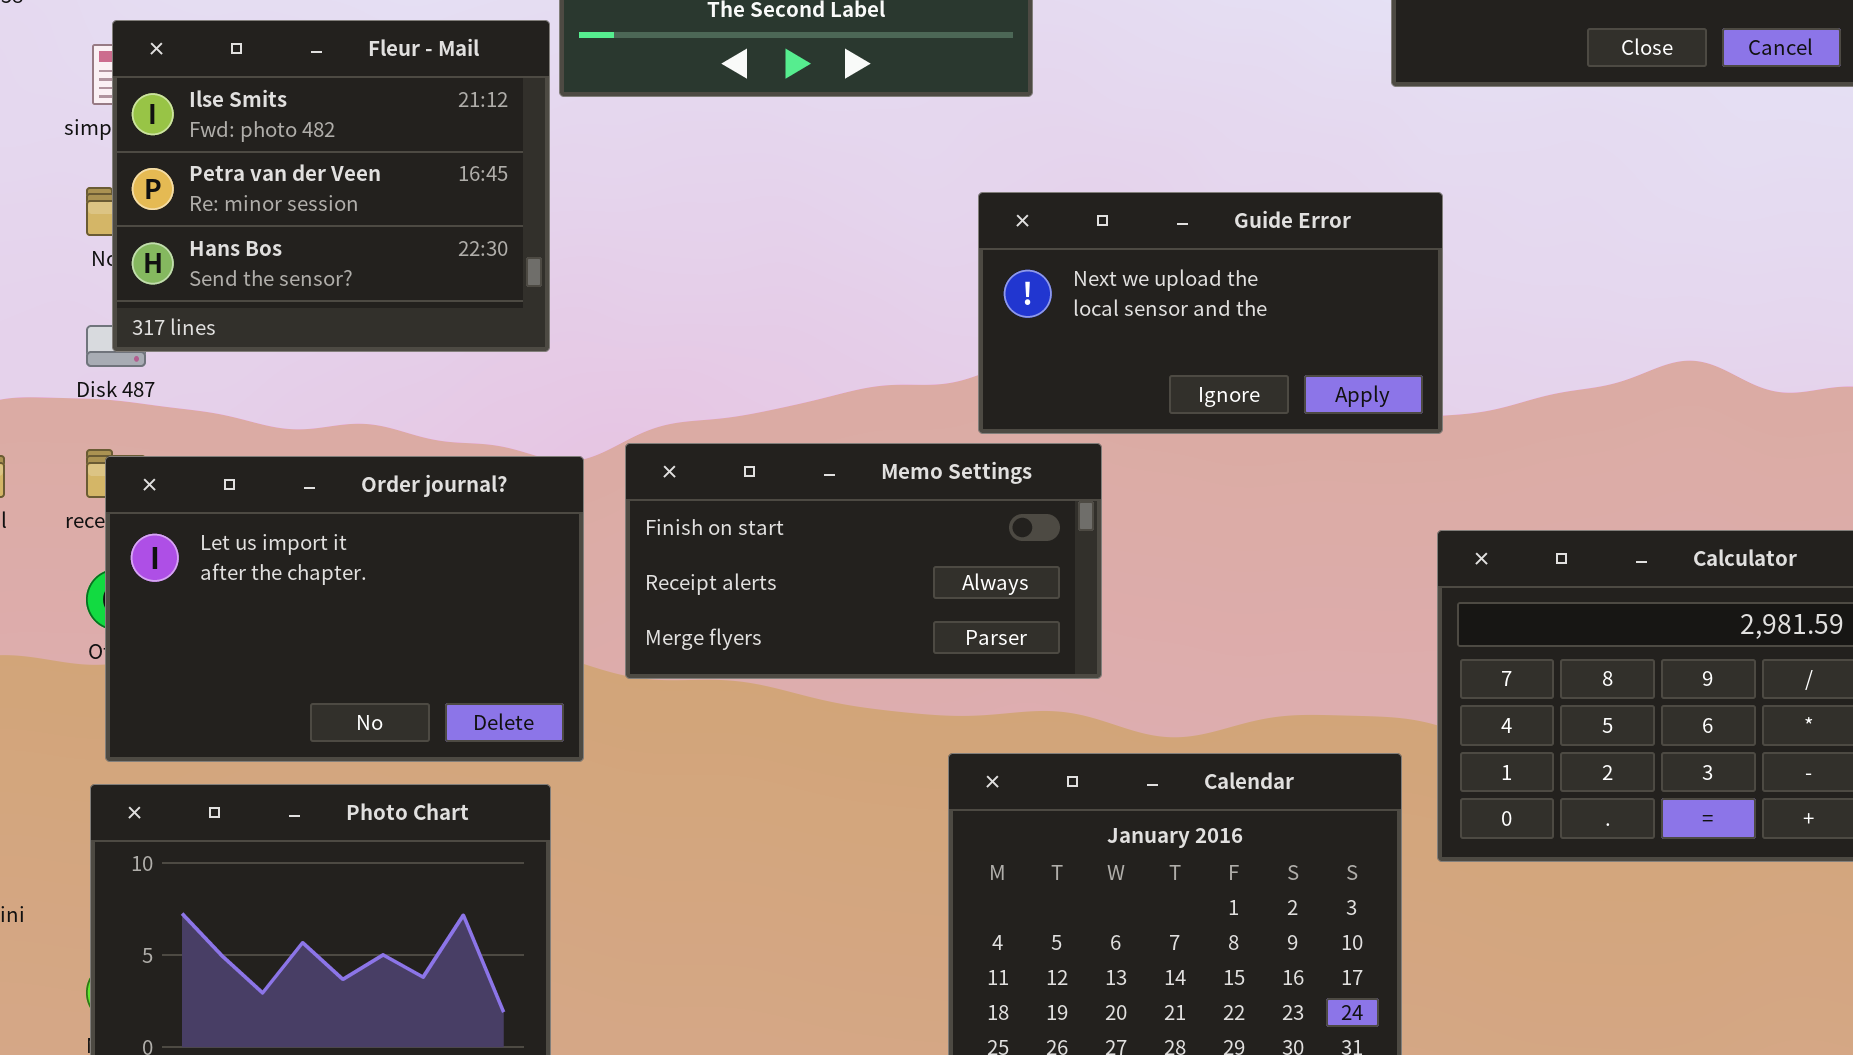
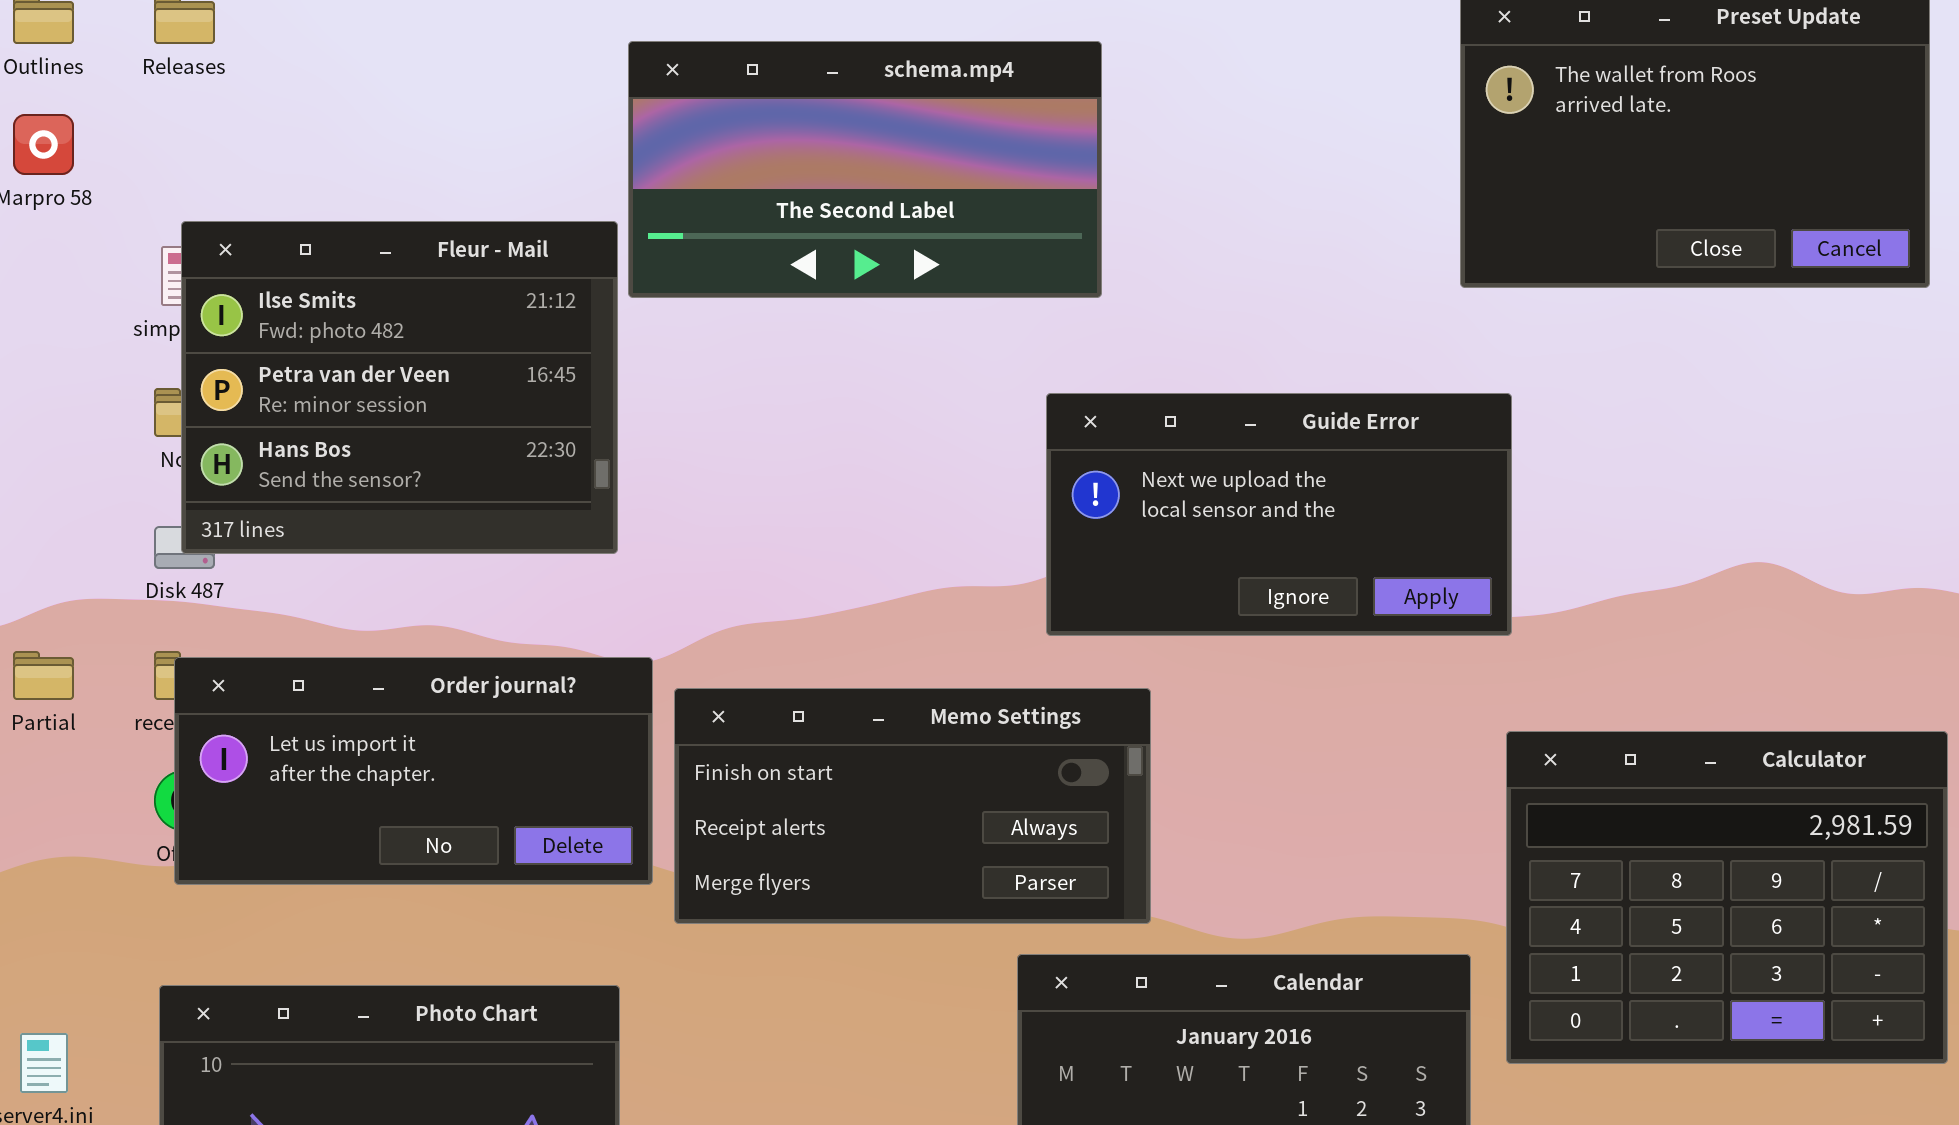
Memo Settings: [625,443,1102,679] -> [674,688,1151,924], moved
Order journal?: [105,456,584,762] -> [174,657,653,885], resized

